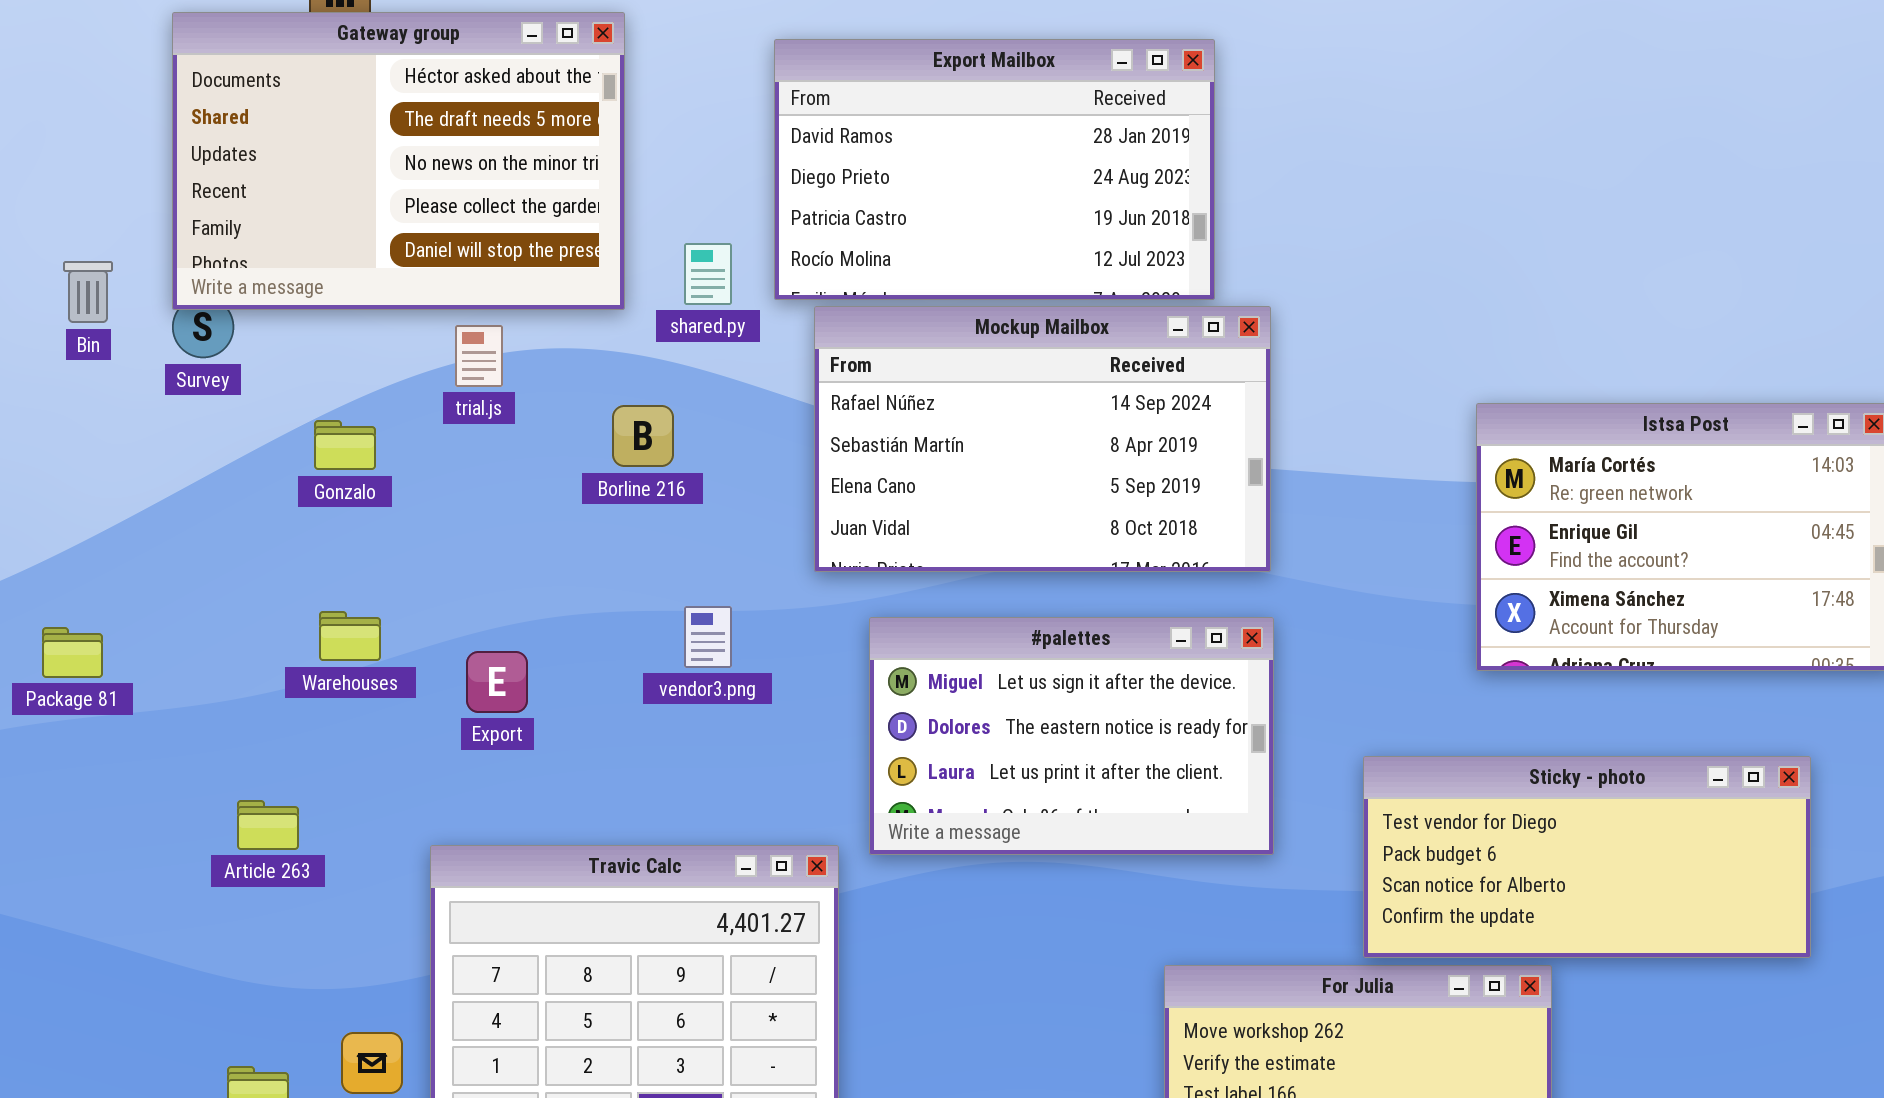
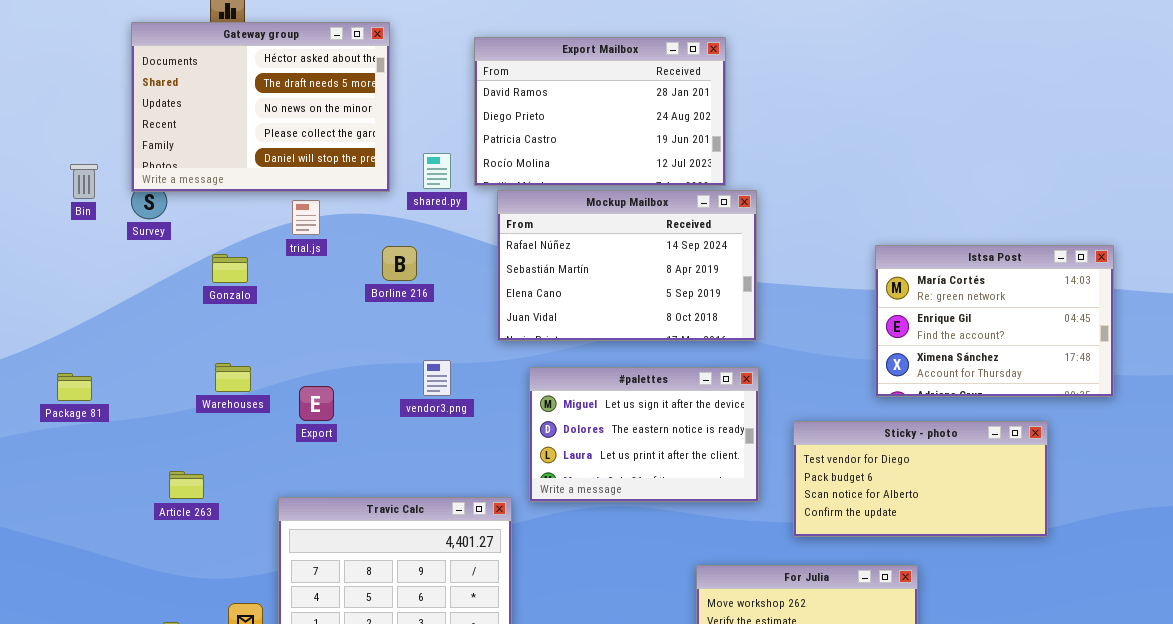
Sticky - photo: [1363,756,1811,958] -> [793,421,1048,537], moved

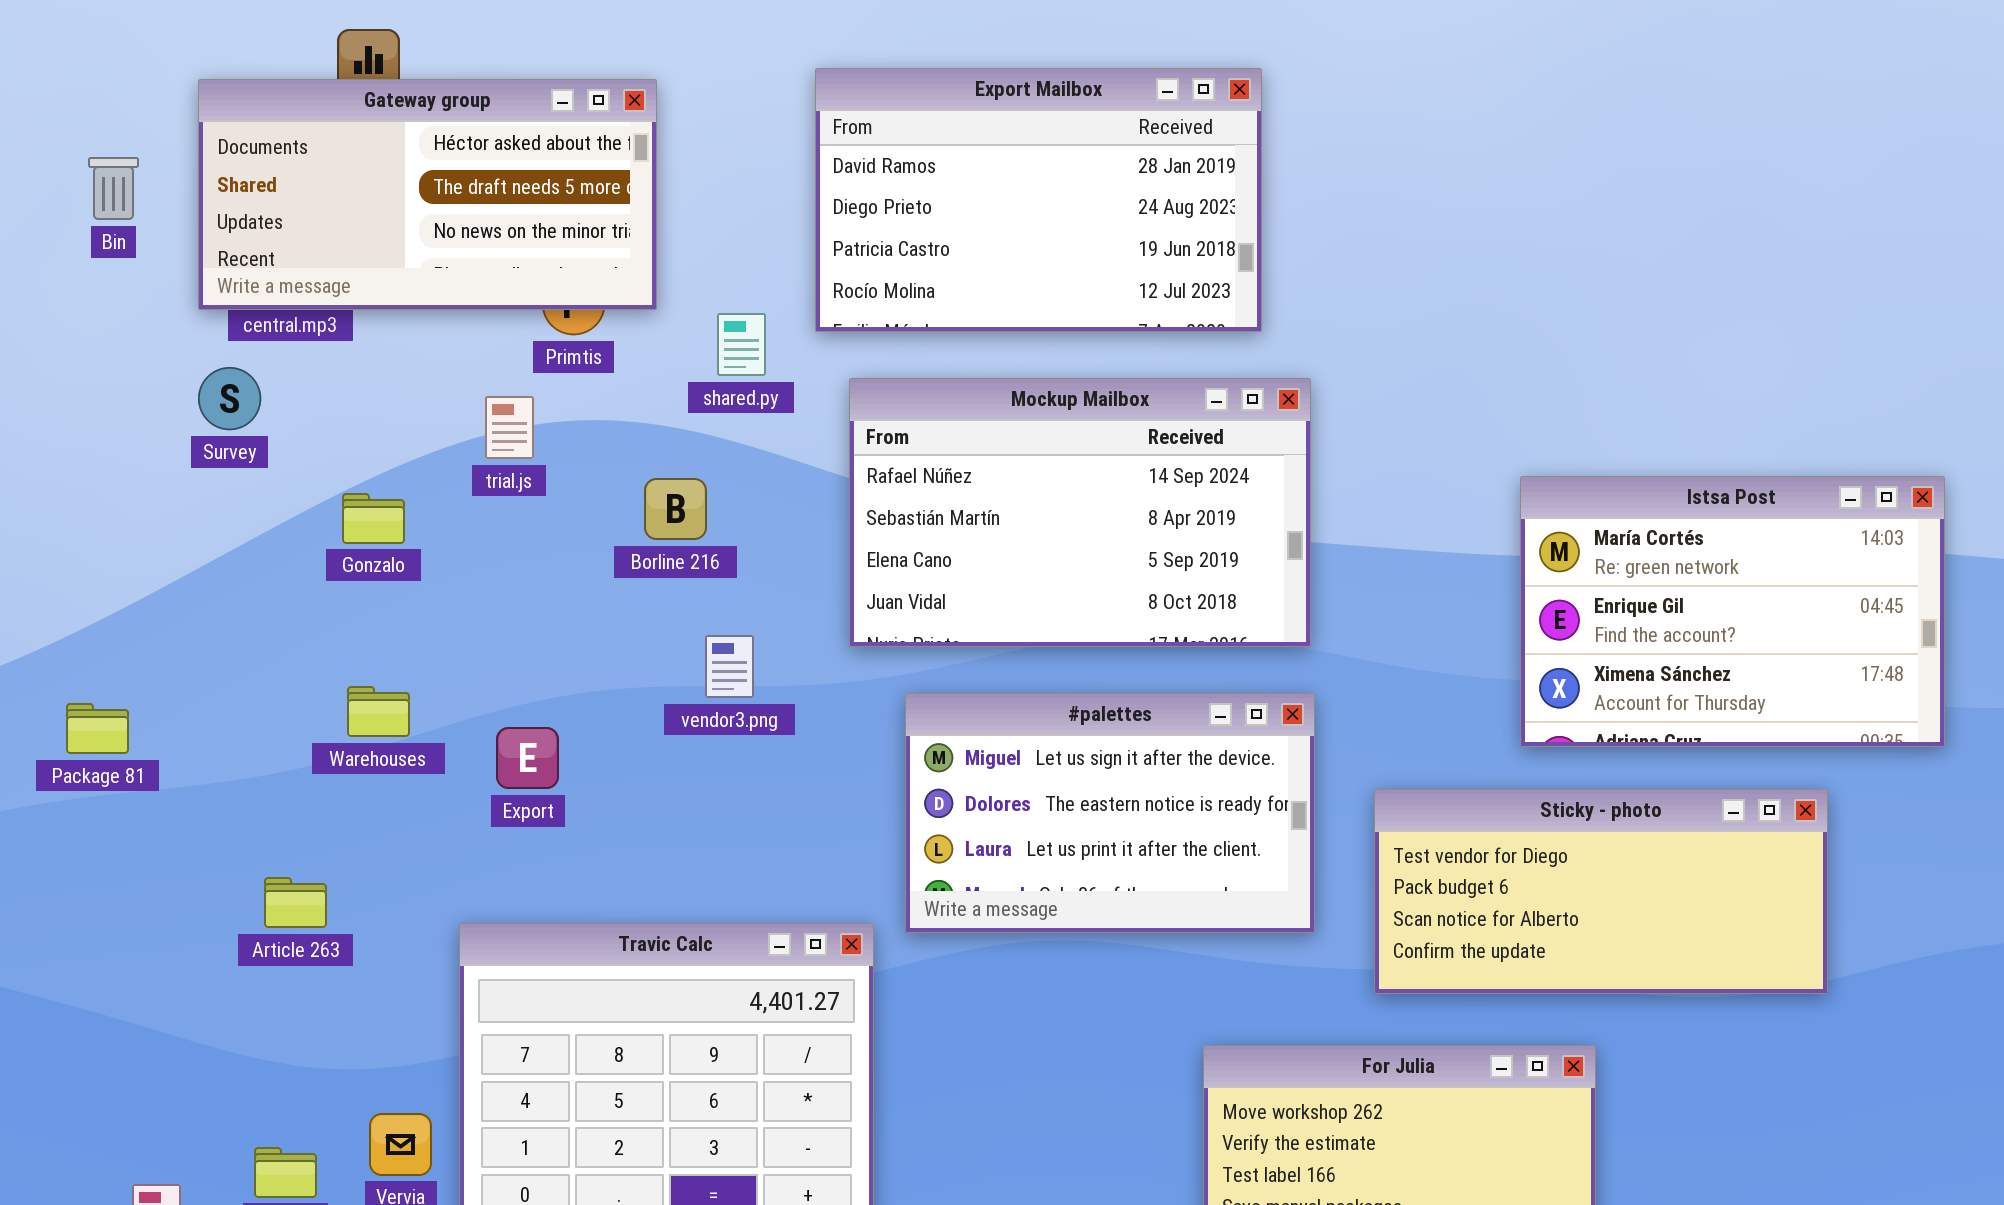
Gateway group: [131,22,390,192] -> [198,79,657,310], resized
Export Mailbox: [474,37,726,186] -> [815,68,1262,332], moved
Bin: [70,164,98,199] -> [88,157,139,220], moved
vendor3.png: [423,360,451,396] -> [705,635,754,698], moved

